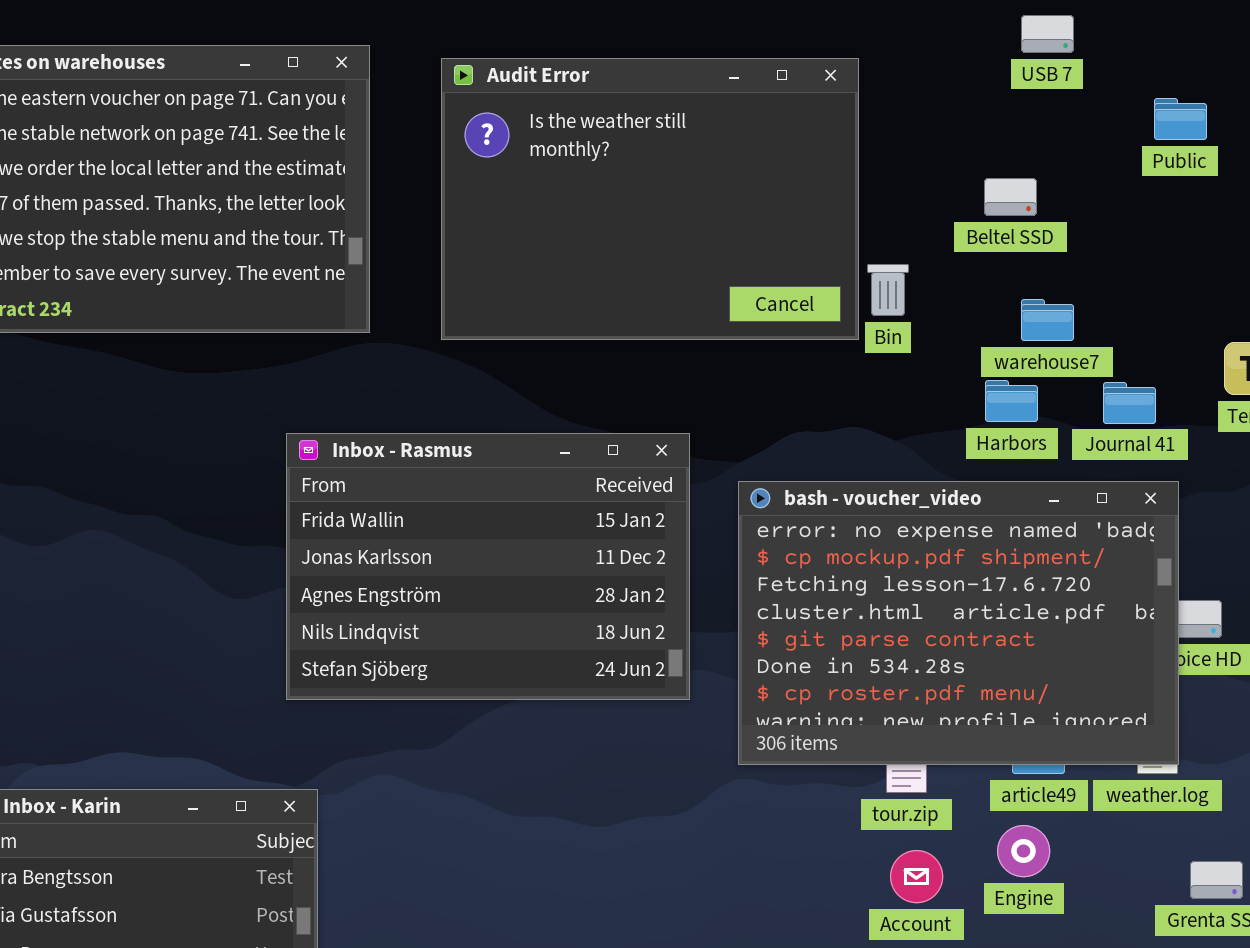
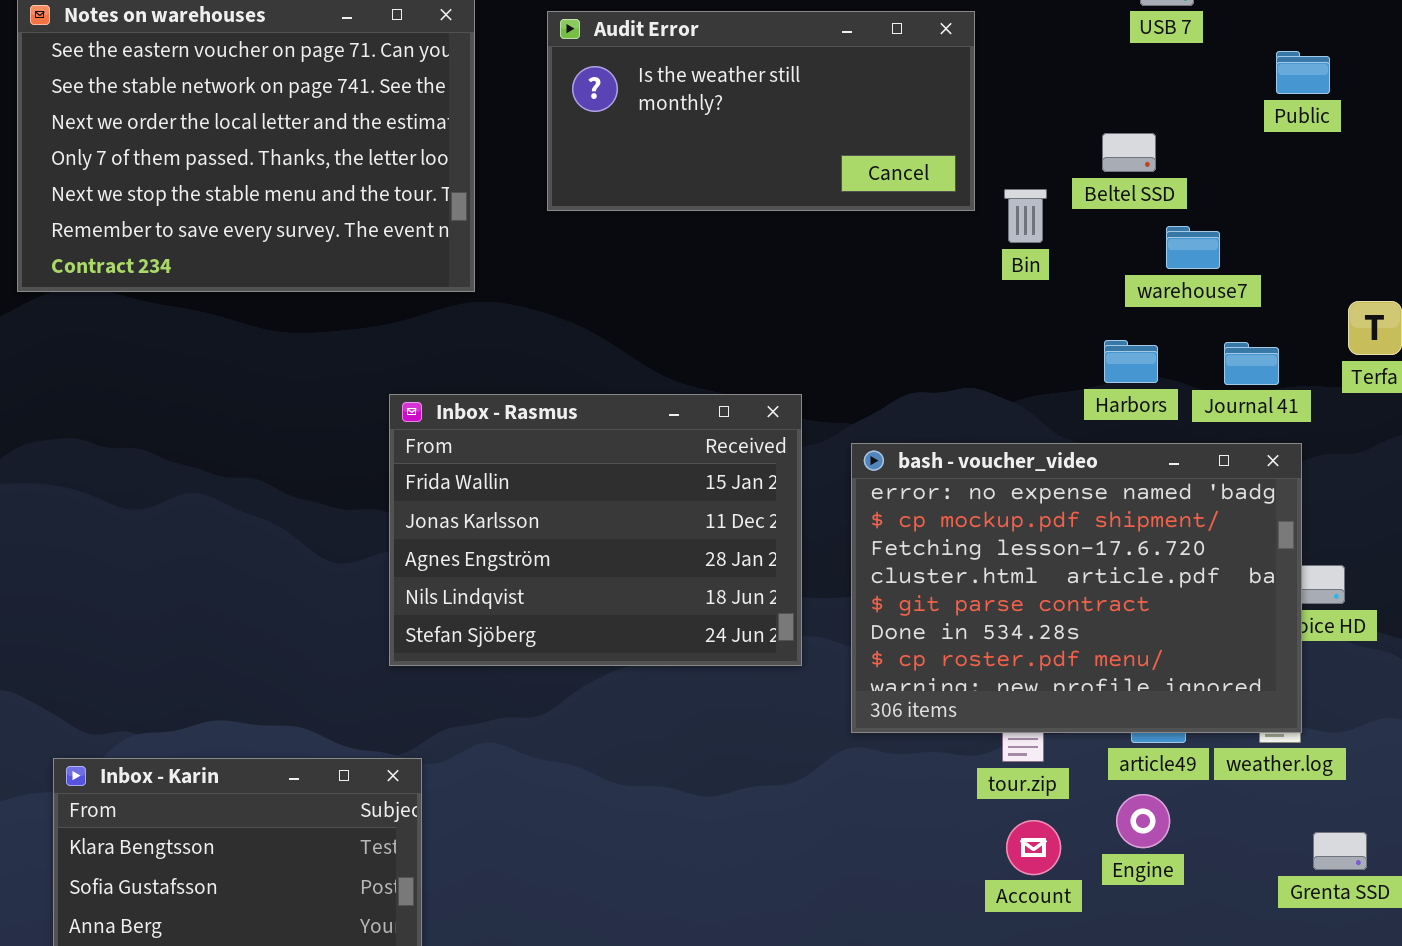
Audit Error: [441,58,859,340] -> [547,11,975,211], resized
Bin: [867,264,909,316] -> [1004,189,1047,243], moved
warehouse7: [1021,299,1074,341] -> [1166,226,1220,269], moved

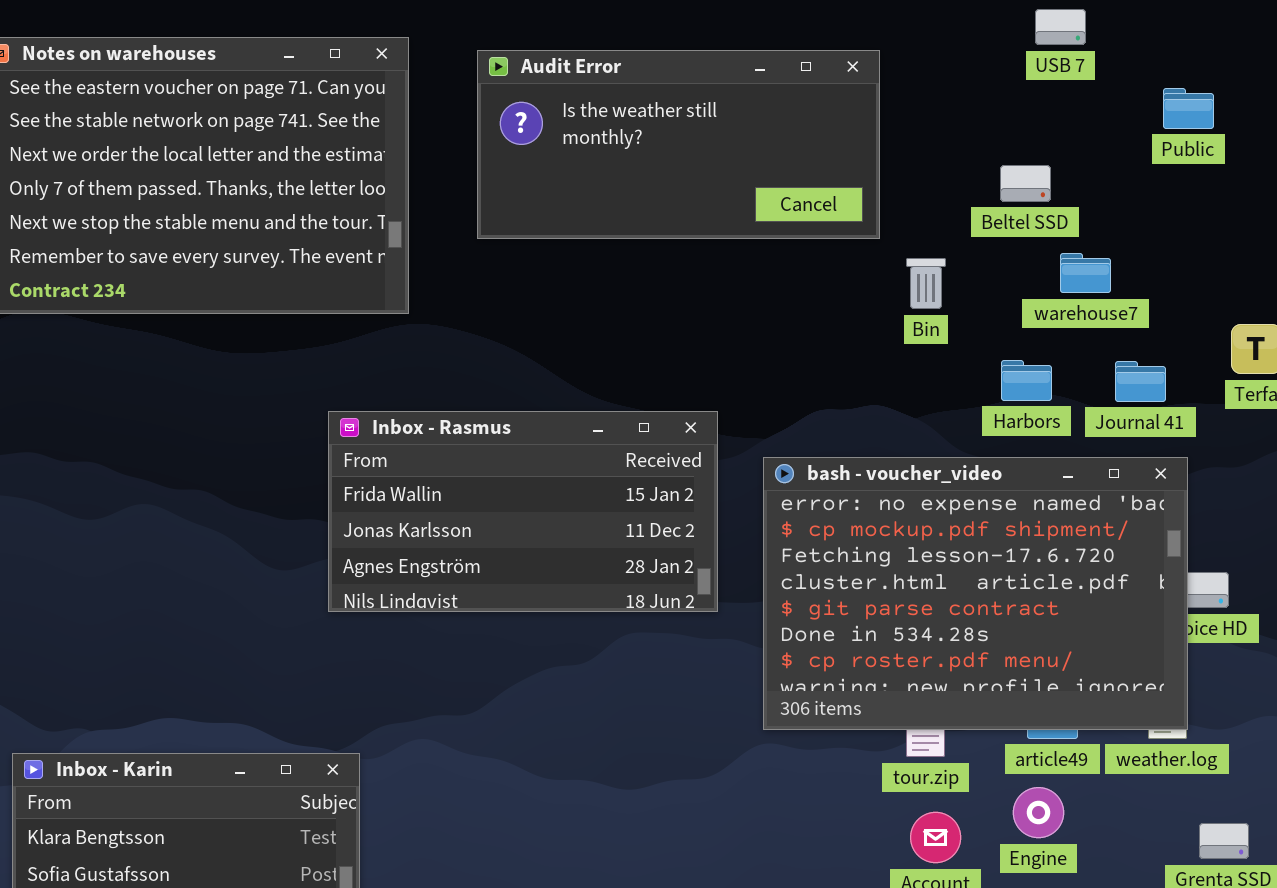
Bin: [1004,189,1047,243] -> [906,258,946,309], moved
Inbox - Rasmus: [389,394,802,666] -> [328,411,718,612], resized

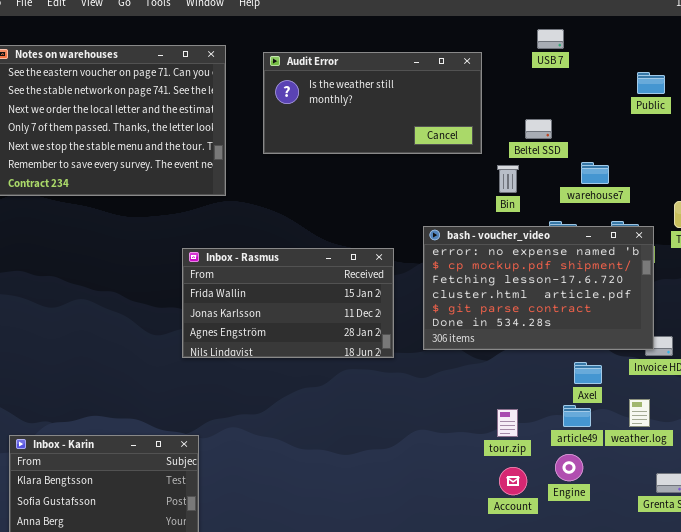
USB 7: [1035,9,1086,45] -> [537,29,564,49], moved
Beltel SSD: [1000,165,1051,202] -> [525,119,552,139], moved
bash - voucher_video: [763,457,1188,730] -> [423,226,654,350], moved, resized

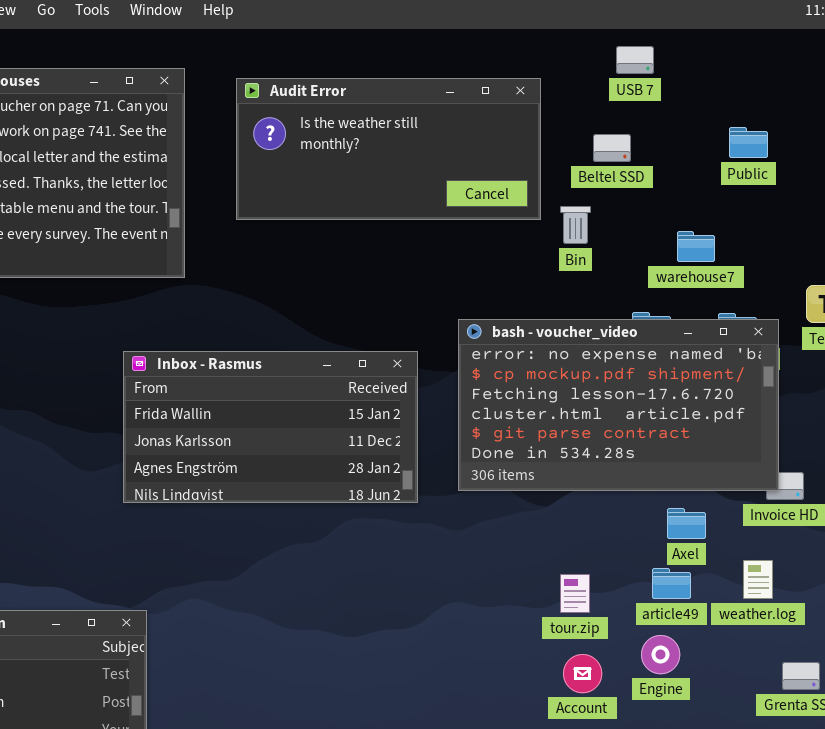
Public: [637,72,665,94] -> [729,127,768,158], moved
Beltel SSD: [525,119,552,139] -> [593,134,631,162], moved
Bin: [497,165,519,193] -> [560,206,591,244], moved

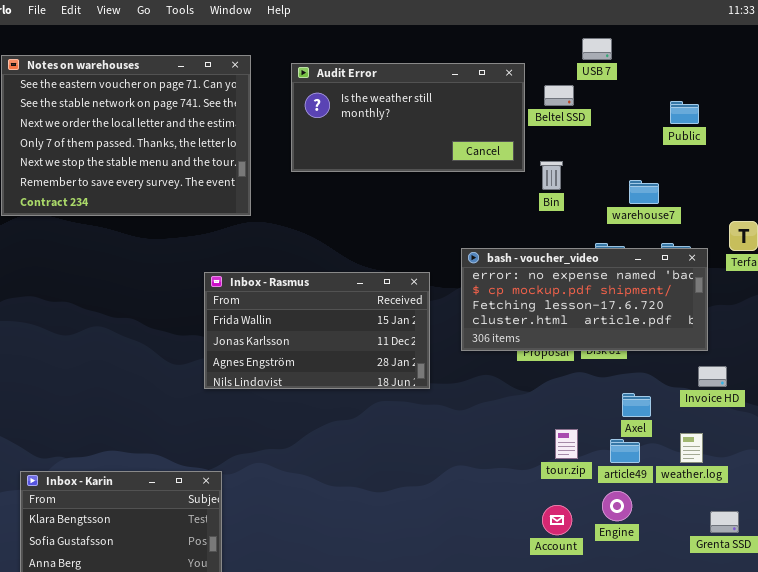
Beltel SSD: [593,134,631,162] -> [544,85,574,106], moved
bash - voucher_video: [458,319,779,491] -> [461,248,708,351], resized
tour.zip: [560,574,590,613] -> [555,429,578,459], moved

